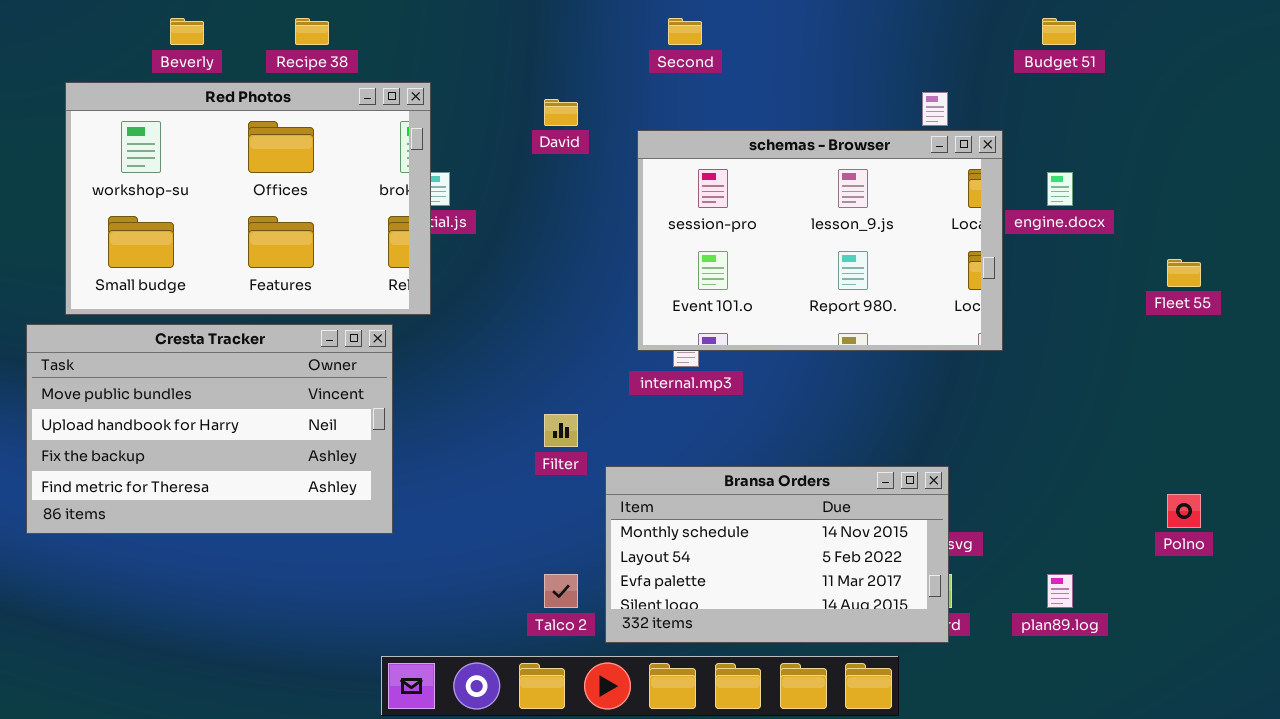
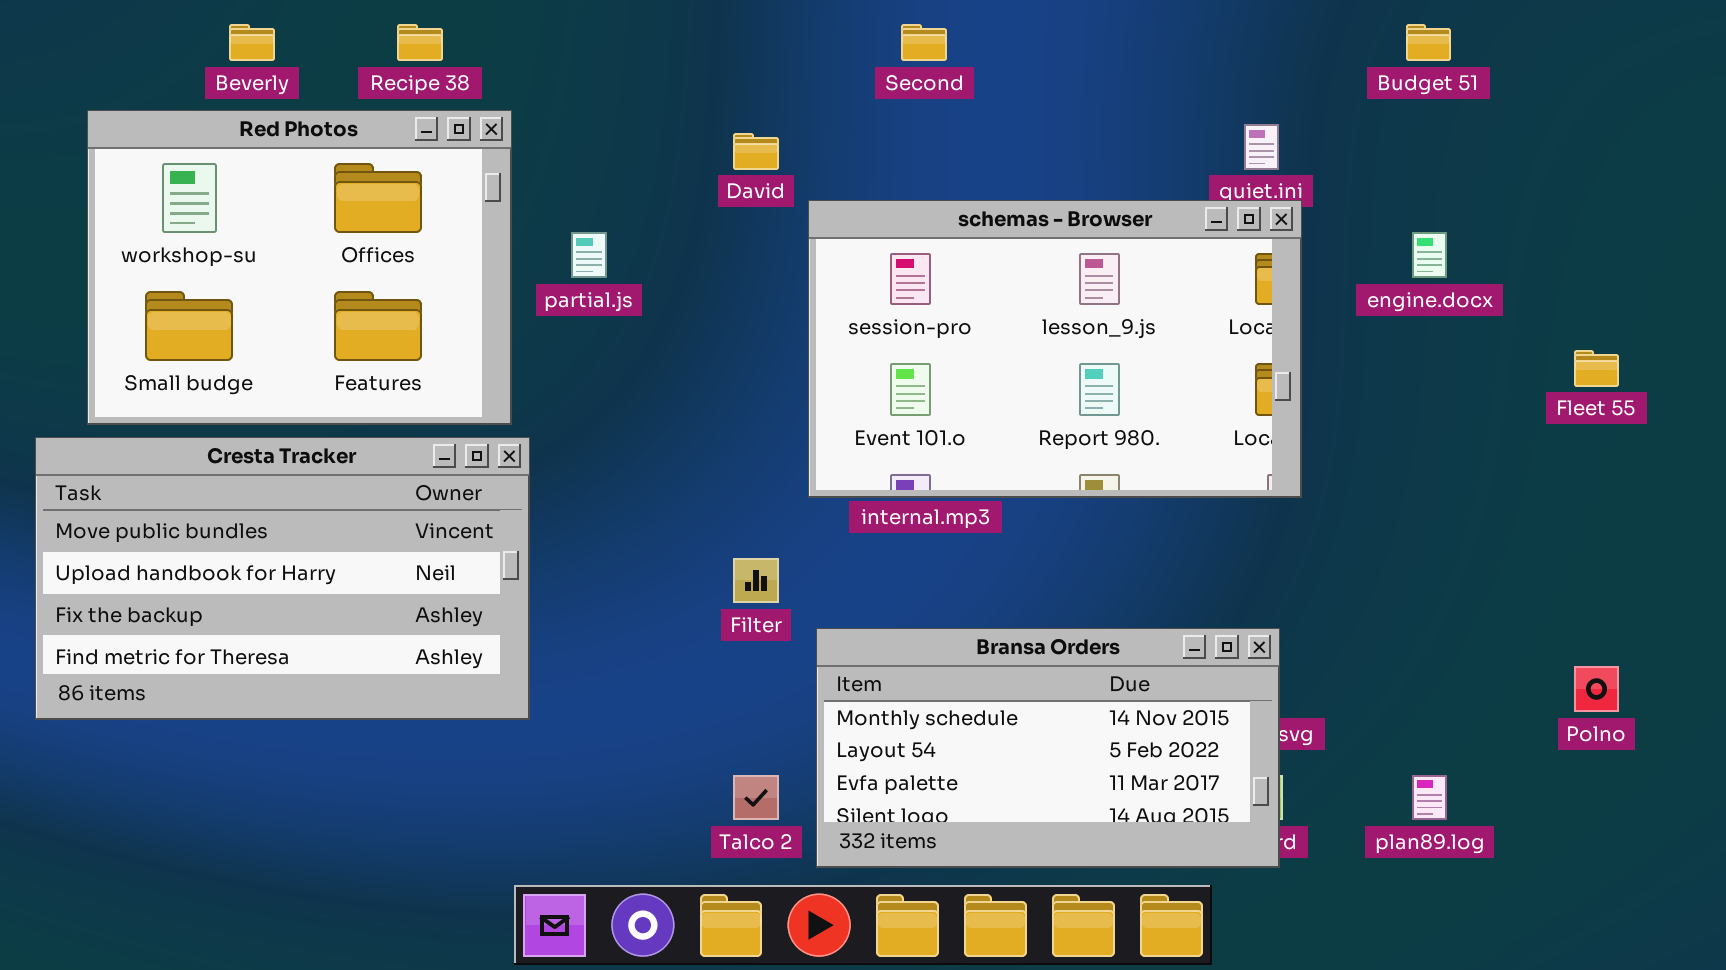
Red Photos: [65,82,431,315] -> [87,110,512,425], resized
schemas - Browser: [637,130,1003,351] -> [808,200,1302,498], moved

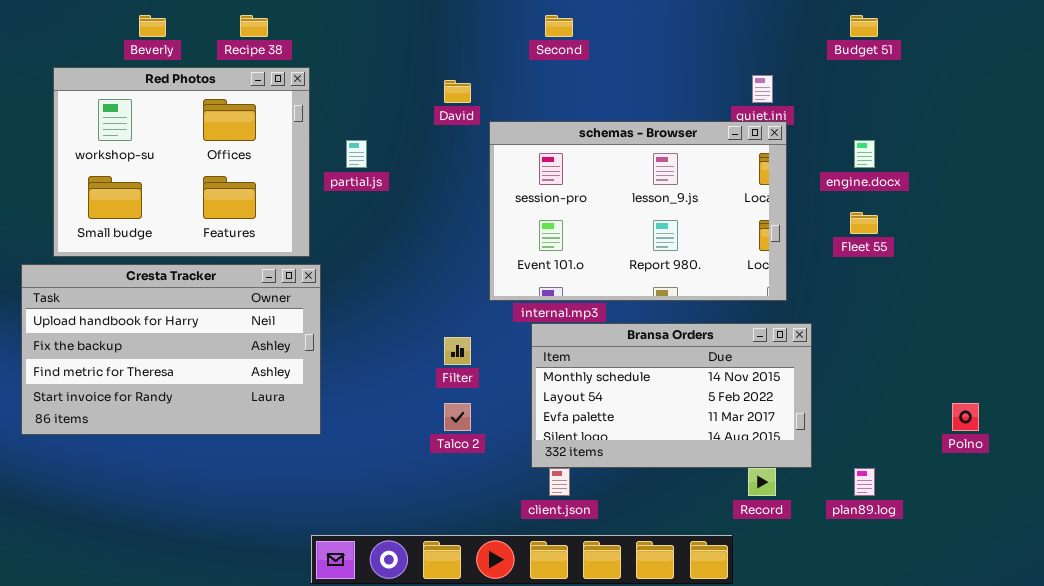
Fleet 55: [1574,350,1619,387] -> [850,212,878,234], moved
Cresta Tracker: [35,437,530,720] -> [21,264,321,435], scrolled down 1 row
Bransa Orders: [816,628,1280,868] -> [531,323,812,468], moved
Talco 2: [733,775,779,820] -> [444,403,471,431], moved

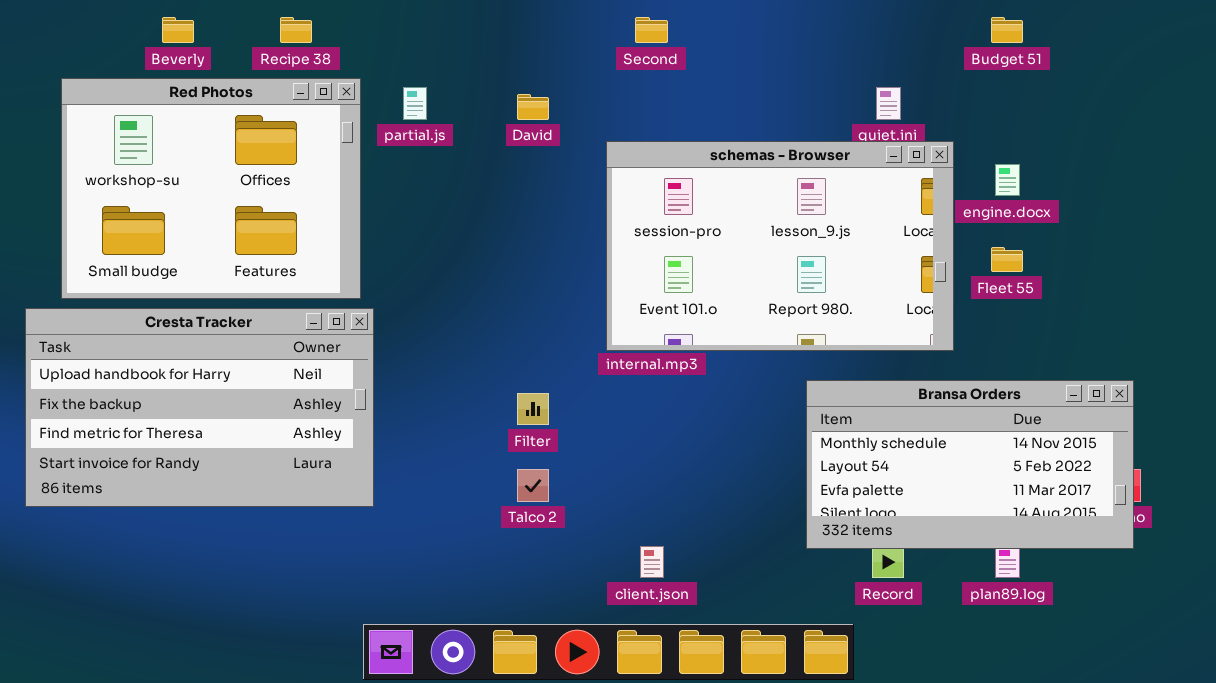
schemas - Browser: [489,121,787,301] -> [606,141,954,351], moved
partial.js: [346,140,367,168] -> [403,87,427,120], moved
Bransa Orders: [531,323,812,468] -> [806,380,1134,549], moved

